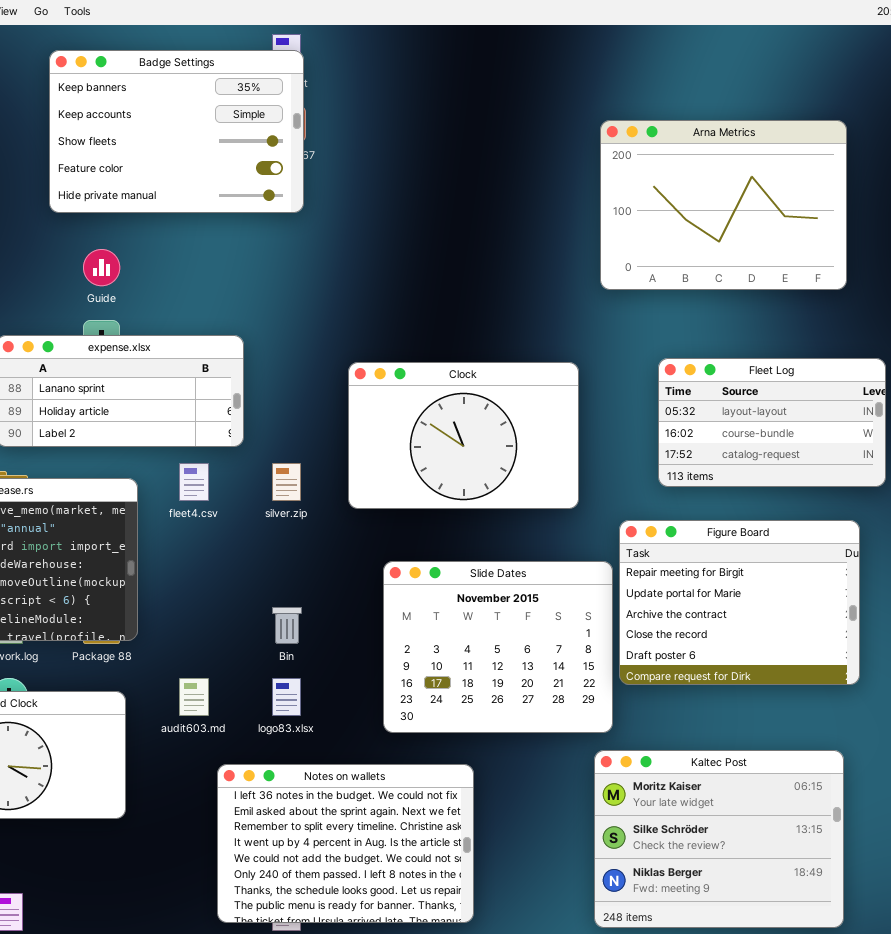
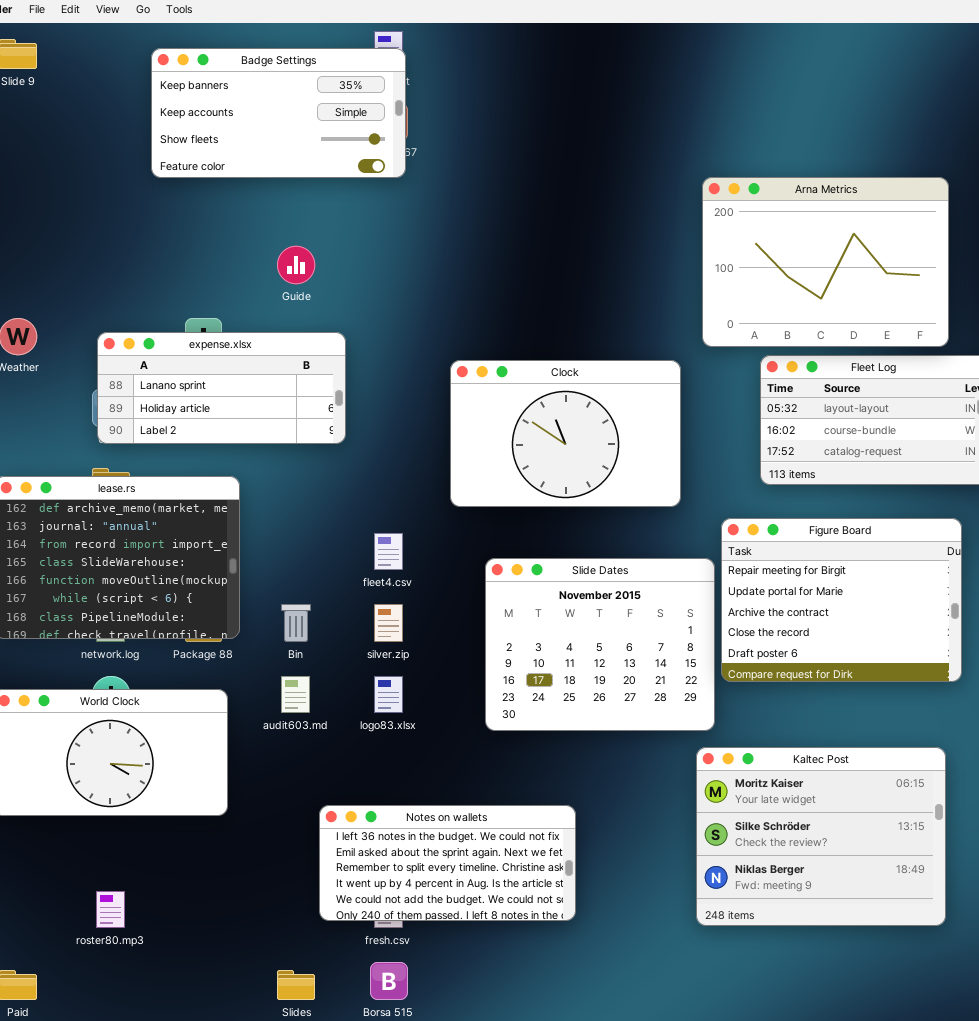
Badge Settings: [49,50,304,213] -> [151,48,406,178], resized
Arna Metrics: [600,120,847,290] -> [702,177,949,347], moved
Guide: [83,249,120,286] -> [277,246,315,284], moved
fleet4.csv: [179,463,209,501] -> [374,533,403,570], moved
silver.zip: [272,463,301,501] -> [374,604,403,642], moved
Bin: [272,607,302,644] -> [281,604,311,642], moved
Notes on wallets: [217,764,474,923] -> [319,805,576,921], resized

